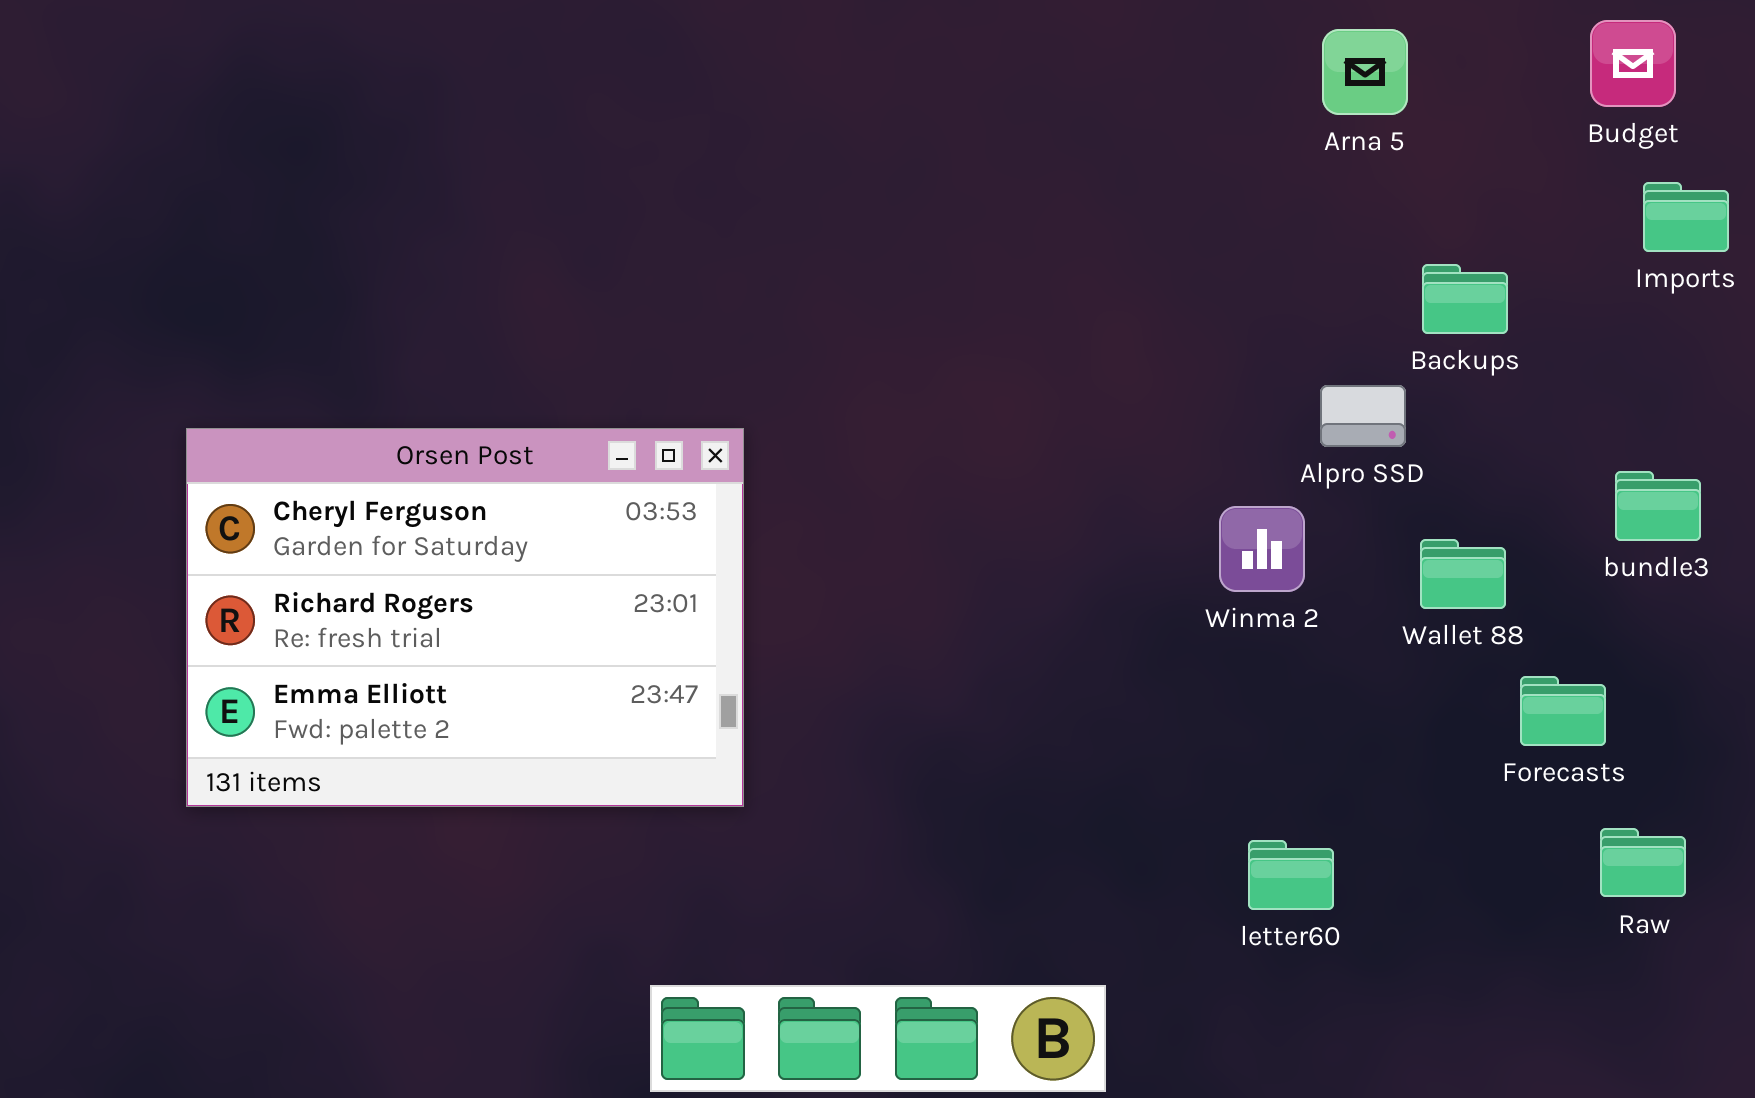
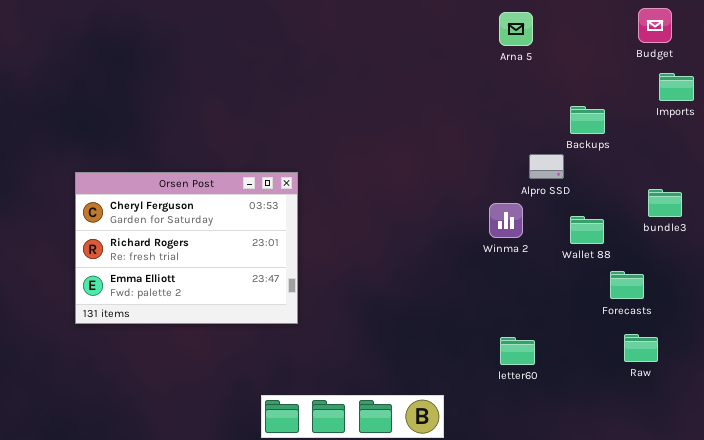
Arna 5: [1322,29,1408,115] -> [499,12,533,46], moved
Raw: [1600,828,1686,897] -> [624,334,658,362], moved

